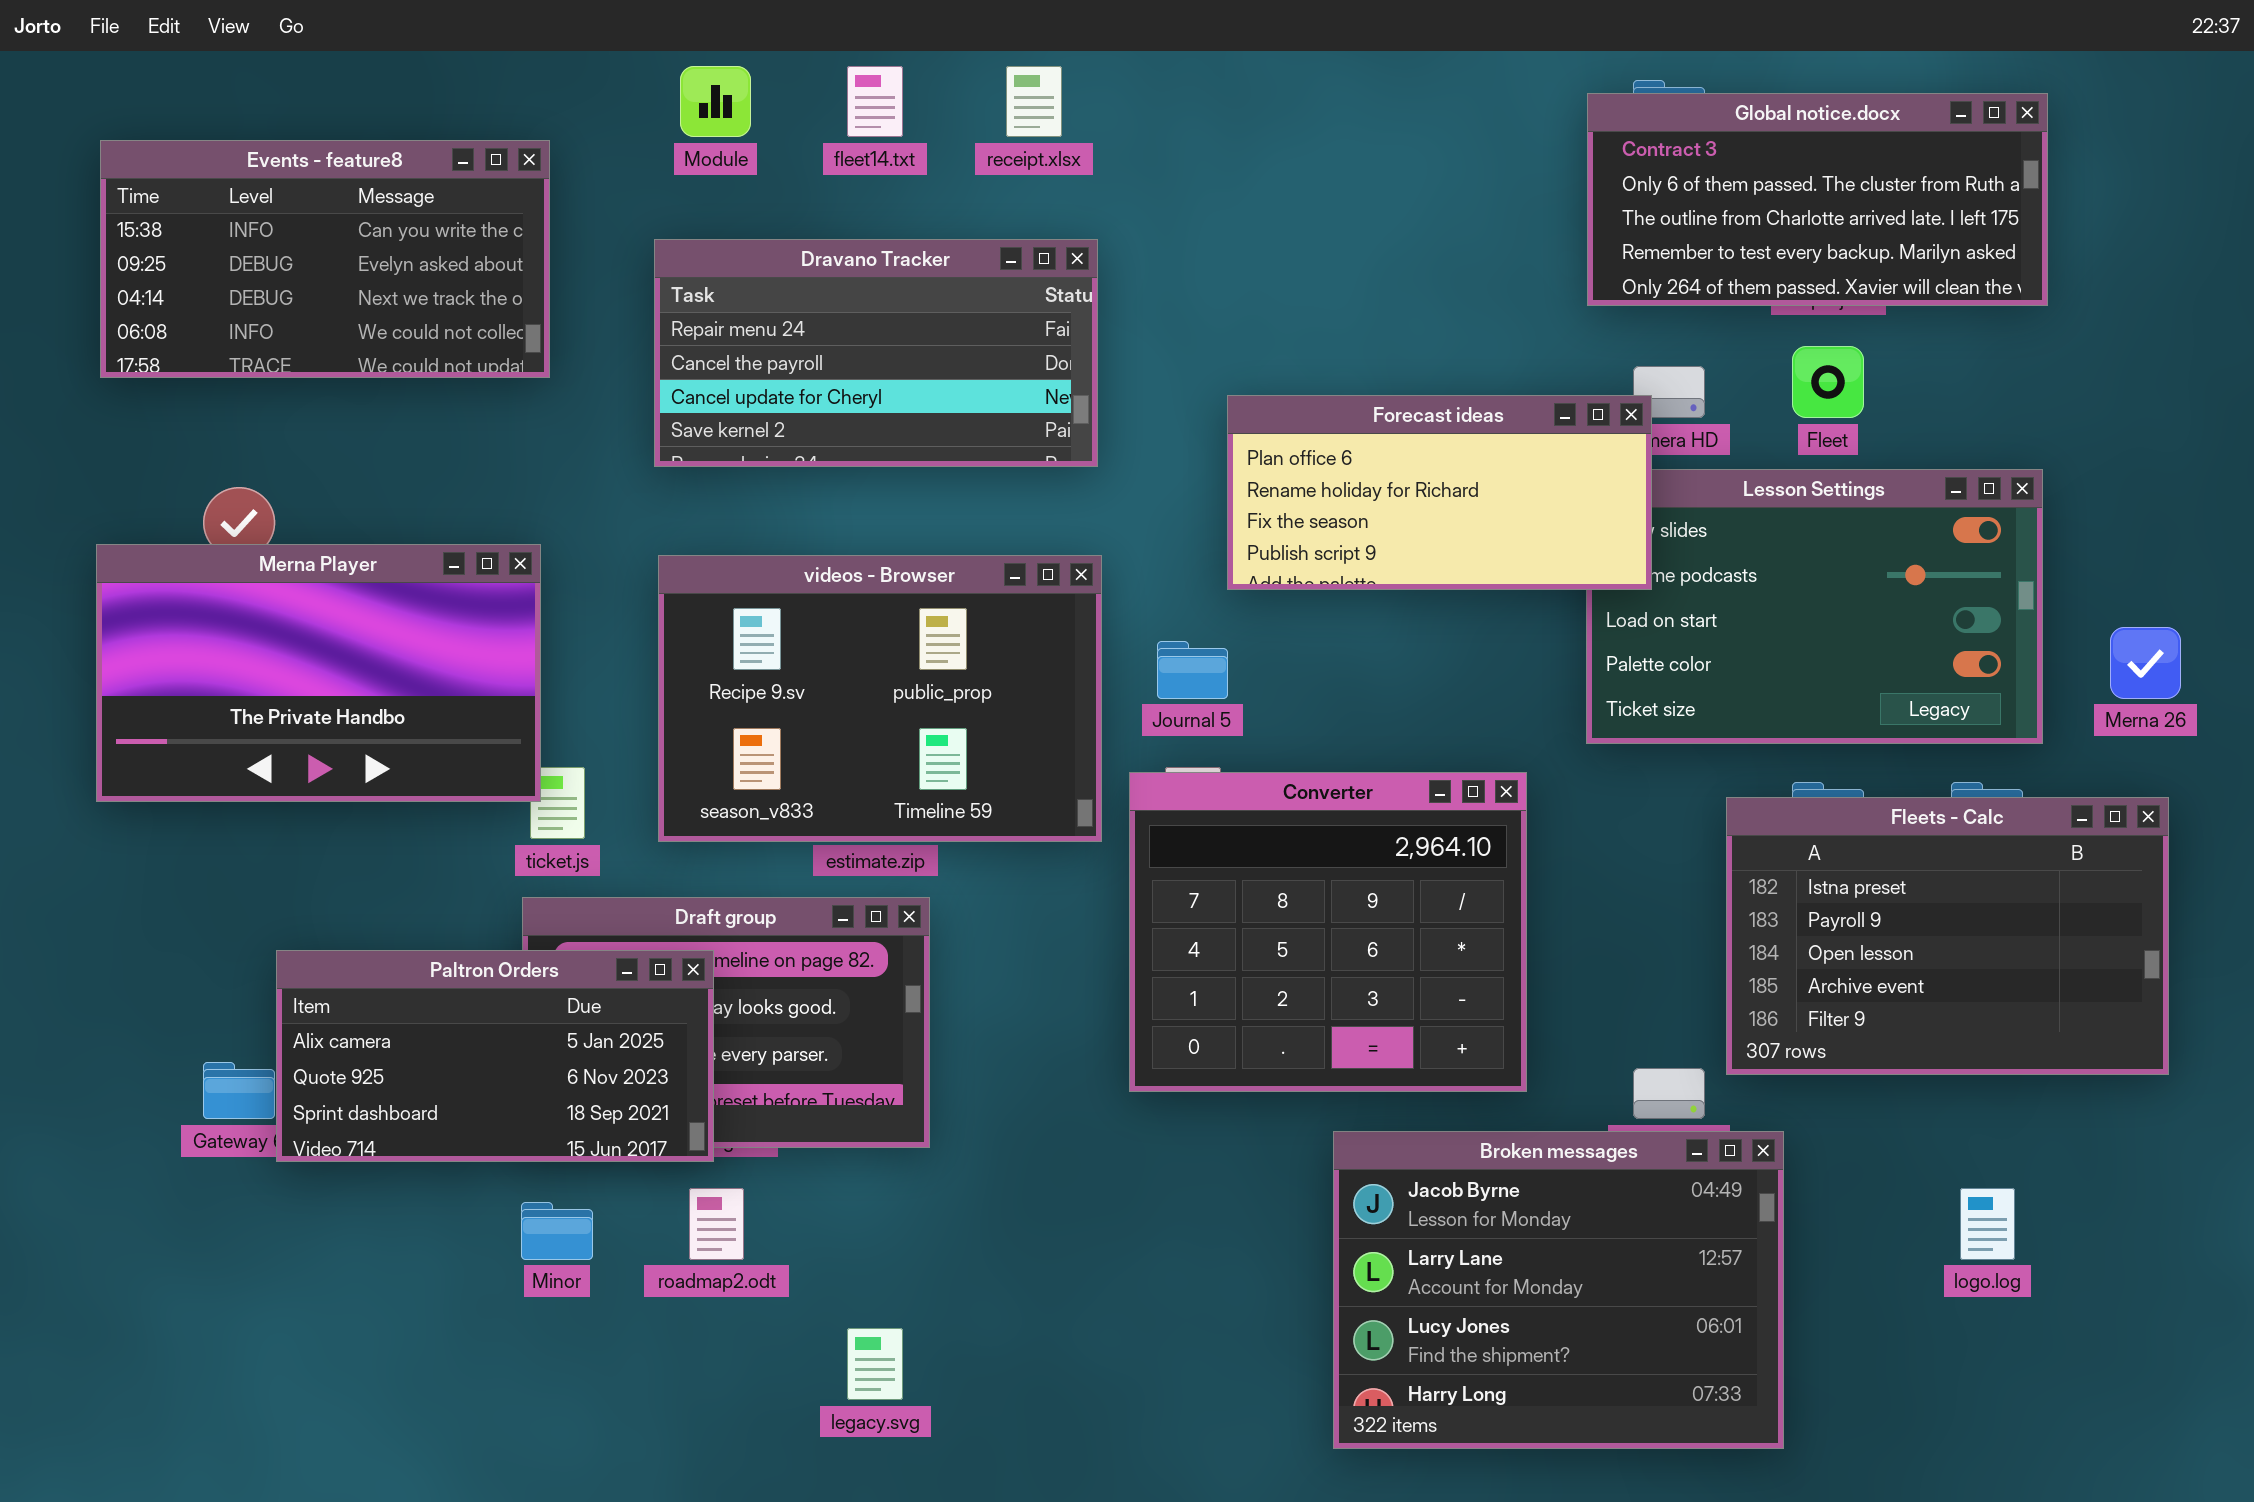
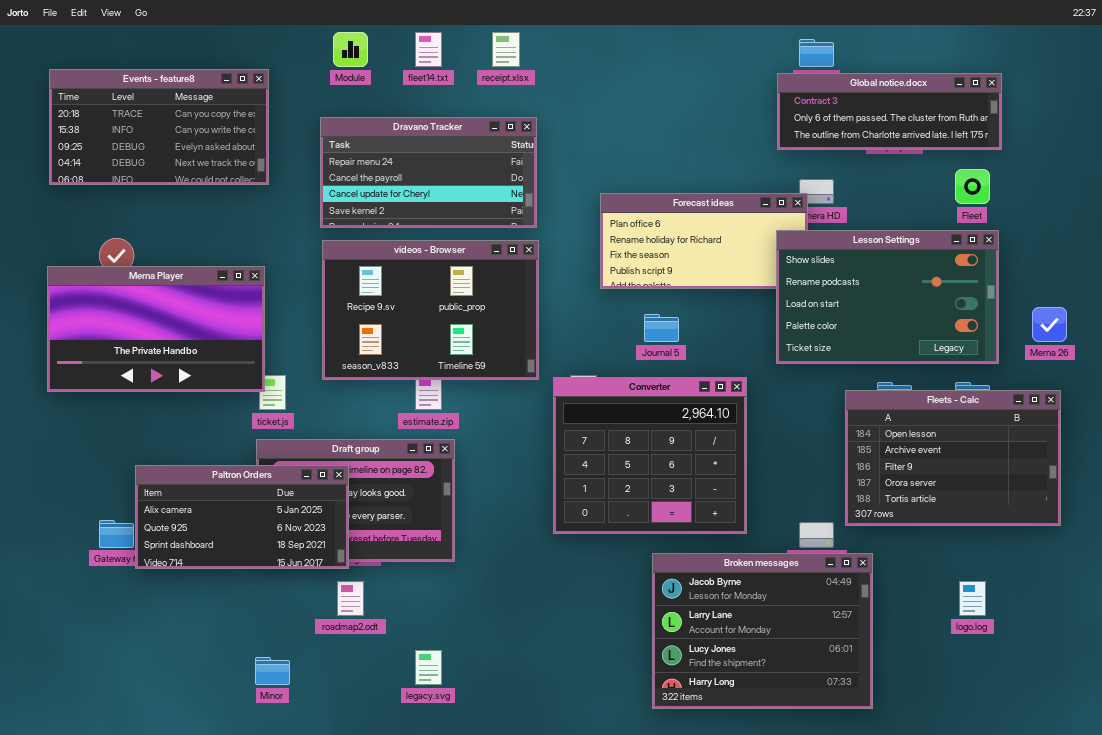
Global notice.docx: [1587,93,2048,306] -> [777,73,1002,150], resized
Events - feature8: [100,140,550,378] -> [49,69,269,185], scrolled up 1 row
Fleet: [1792,346,1864,418] -> [955,169,990,204], moved
Lesson Settings: [1586,469,2043,744] -> [776,230,999,364], raised
videos - Browser: [658,555,1102,842] -> [322,240,539,380], moved
Journal 5: [1157,641,1228,699] -> [644,314,679,342], moved
Fleets - Calc: [1726,797,2169,1075] -> [845,390,1061,526], scrolled down 2 rows
Minor: [521,1202,593,1260] -> [255,657,290,685], moved

